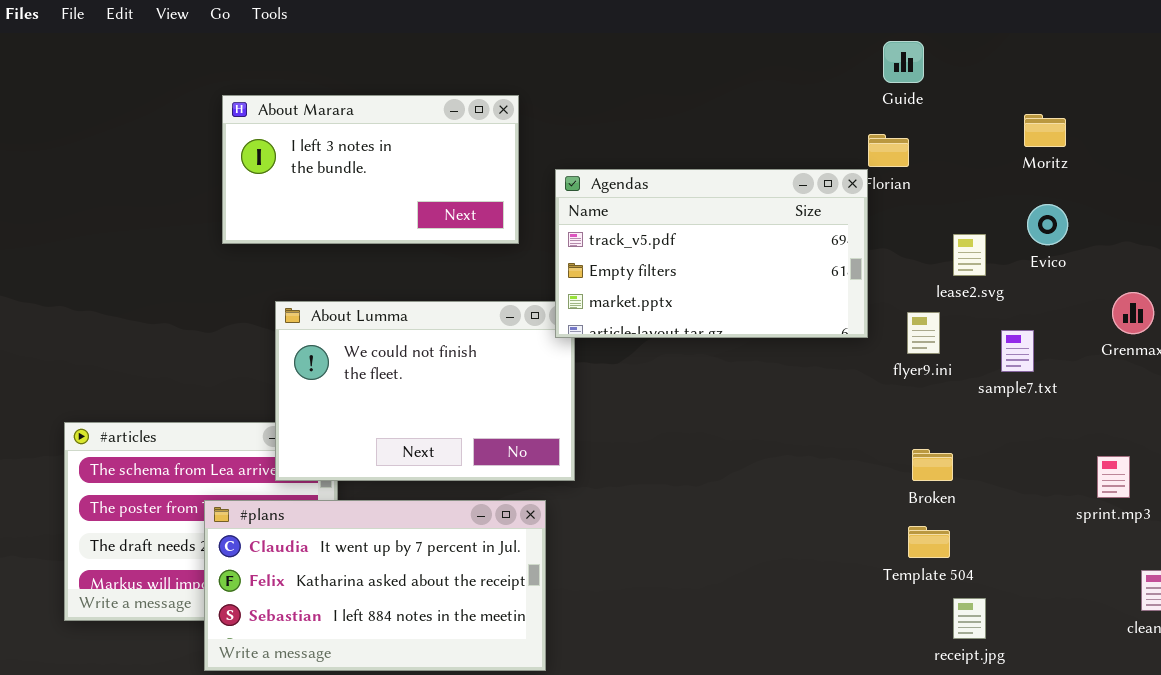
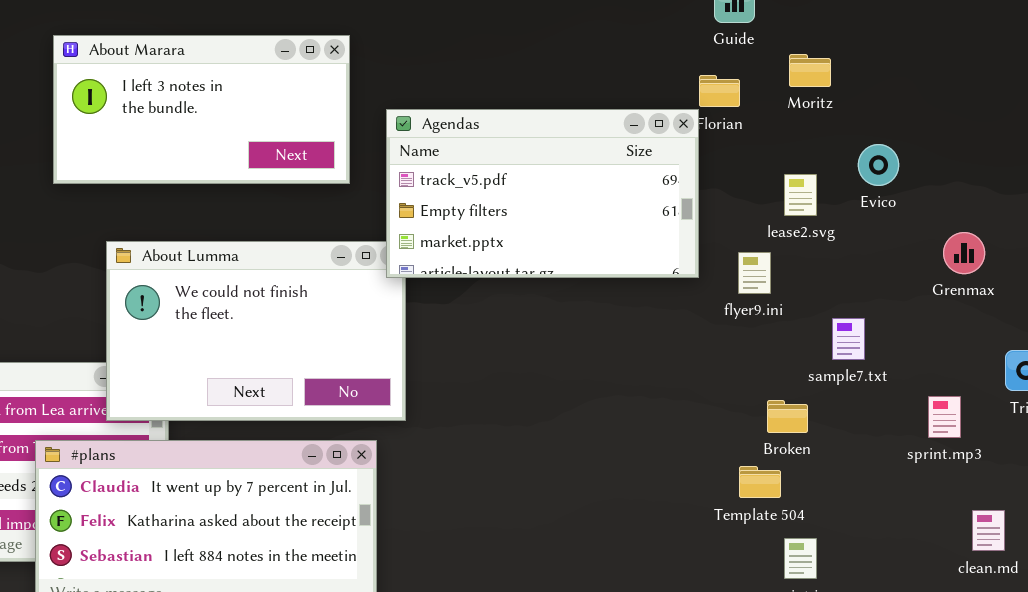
Moritz: [1024,114,1066,147] -> [789,54,831,87], moved
sample7.txt: [1001,330,1034,372] -> [832,318,865,360], moved
Broken: [912,449,953,481] -> [767,400,808,433], moved

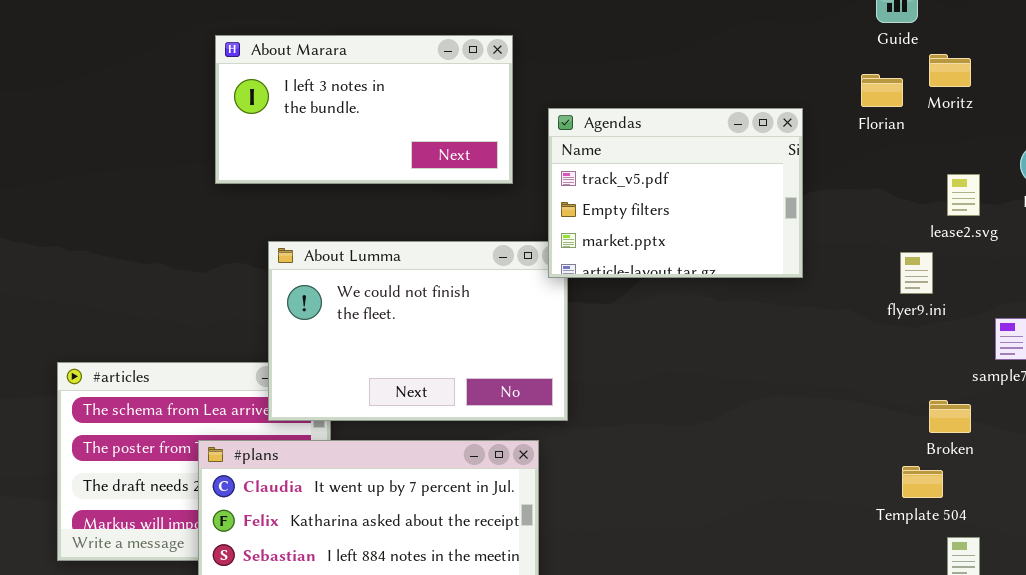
Moritz: [789,54,831,87] -> [929,54,971,87], moved
Agendas: [386,109,699,278] -> [548,108,803,278], resized

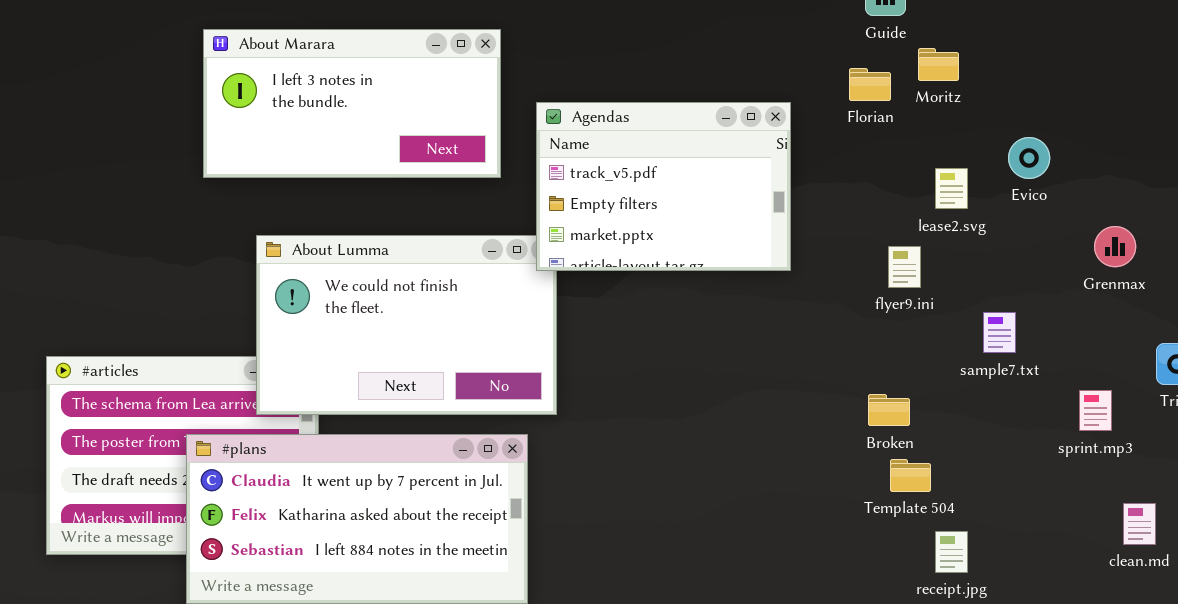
Broken: [929,400,971,433] -> [868,394,910,426], moved

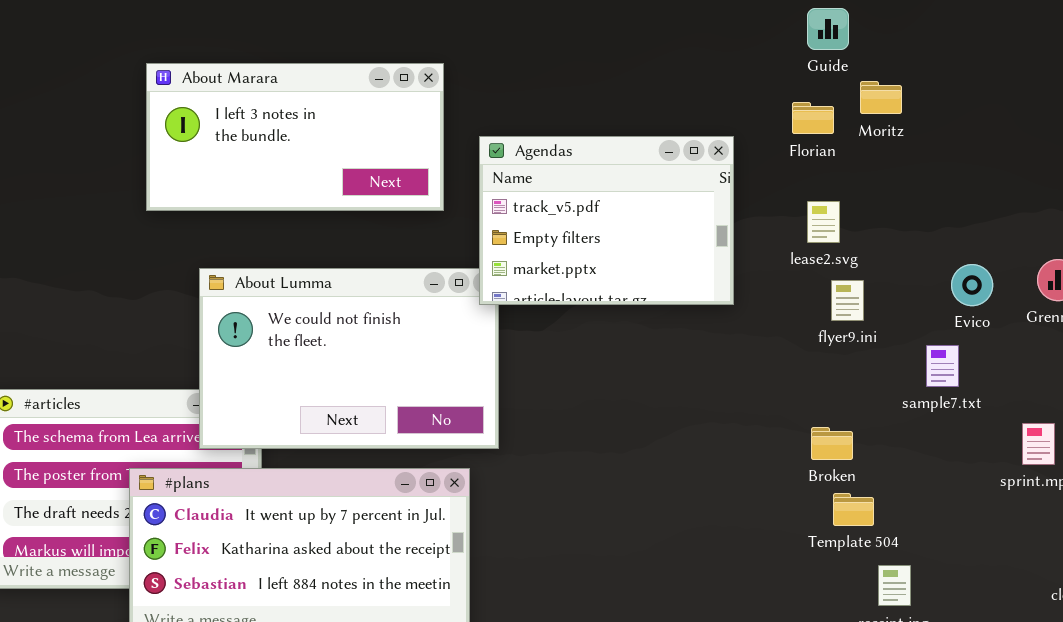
Evico: [1008,137,1050,179] -> [951,264,993,306], moved
lease2.svg: [935,168,968,209] -> [807,201,840,243], moved

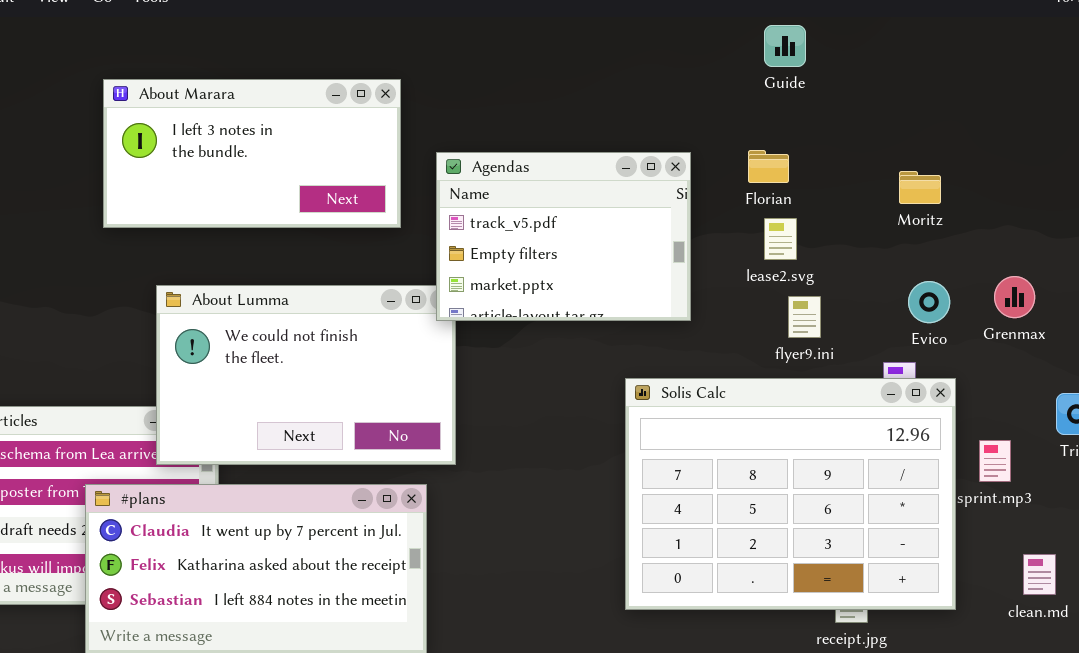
Moritz: [860,81,902,114] -> [899,171,941,204], moved
Florian: [792,102,834,134] -> [748,150,789,183], moved
Solis Calc: none -> [625,378,956,610], opened

